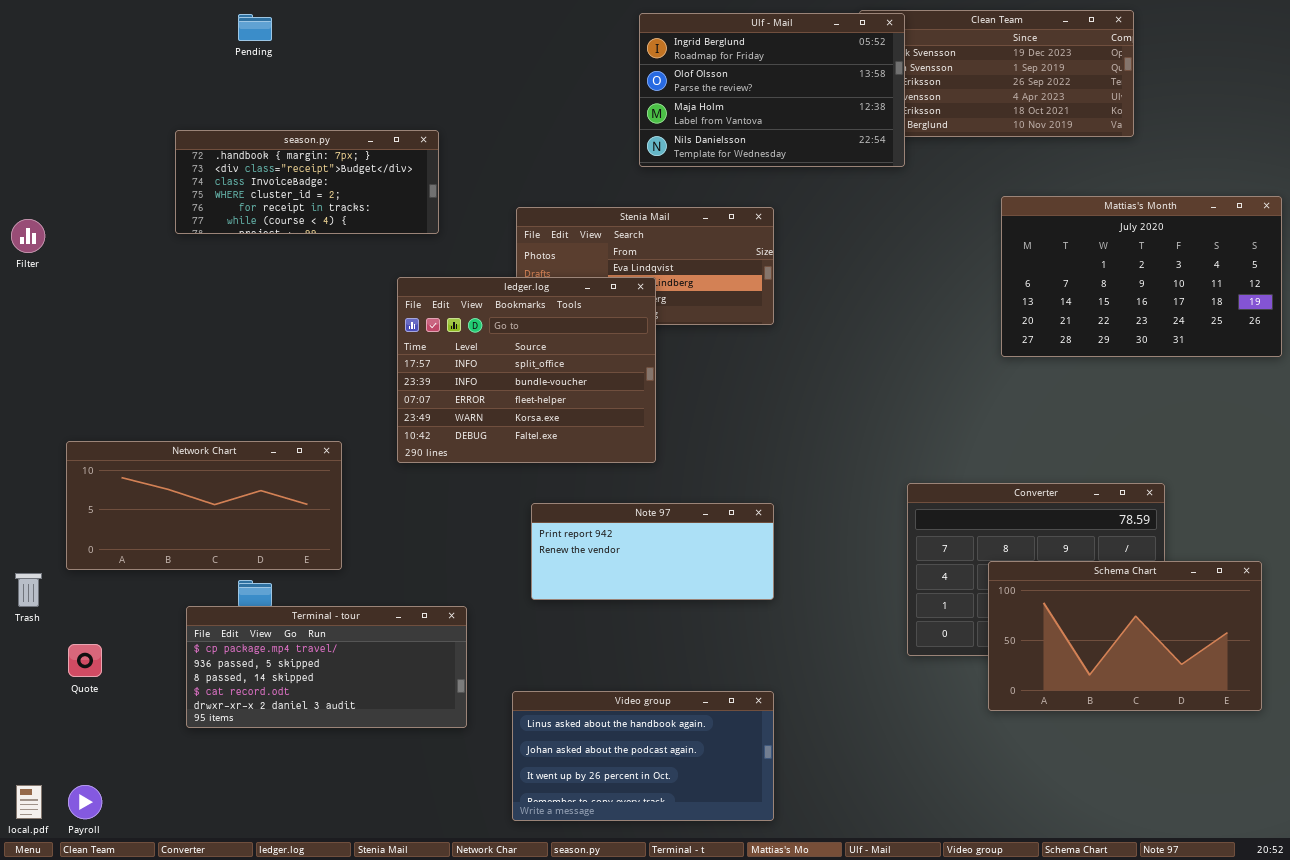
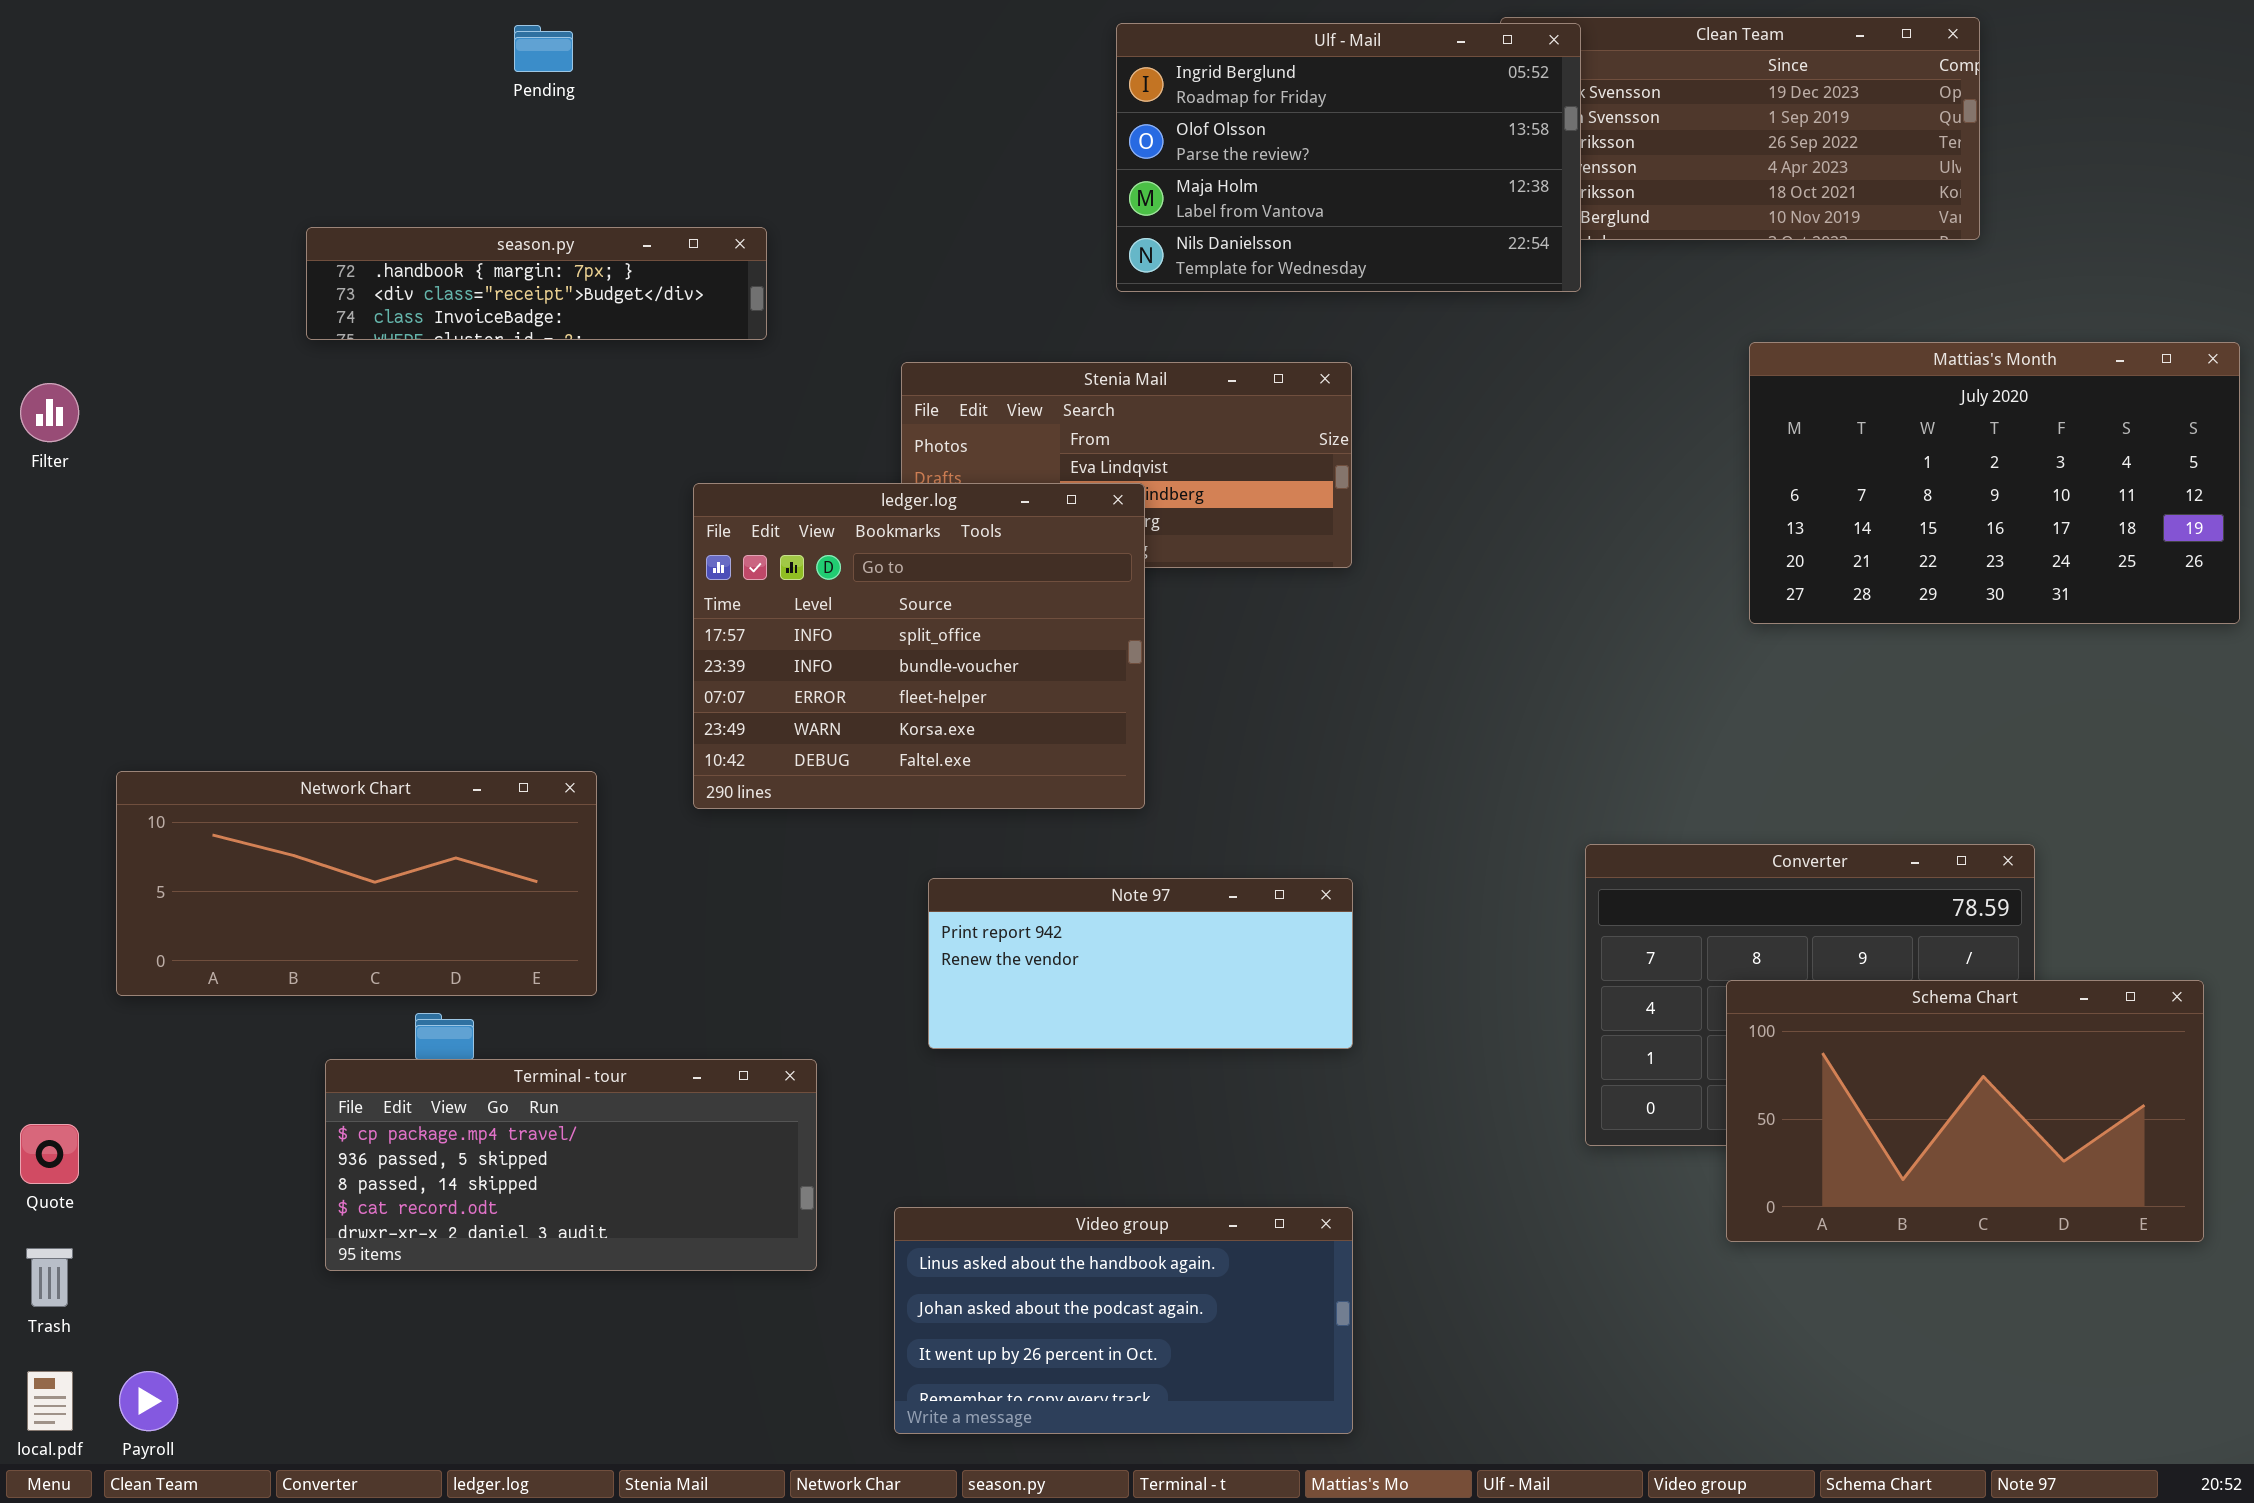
Pending: [238,14,272,41] -> [514,25,573,72], moved
season.py: [175,130,439,234] -> [306,227,767,340], resized
Trash: [15,573,42,607] -> [26,1248,73,1307], moved
Quote: [68,644,102,677] -> [20,1124,79,1184], moved

